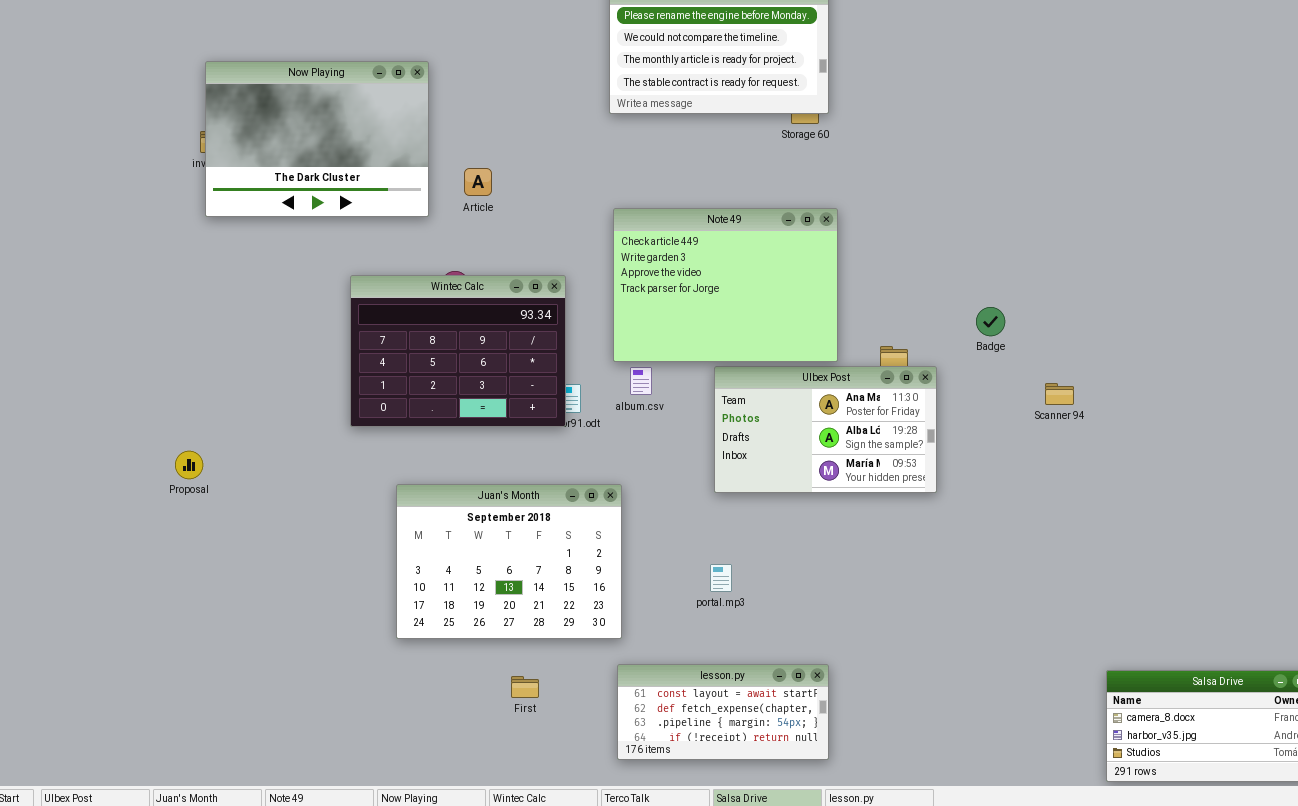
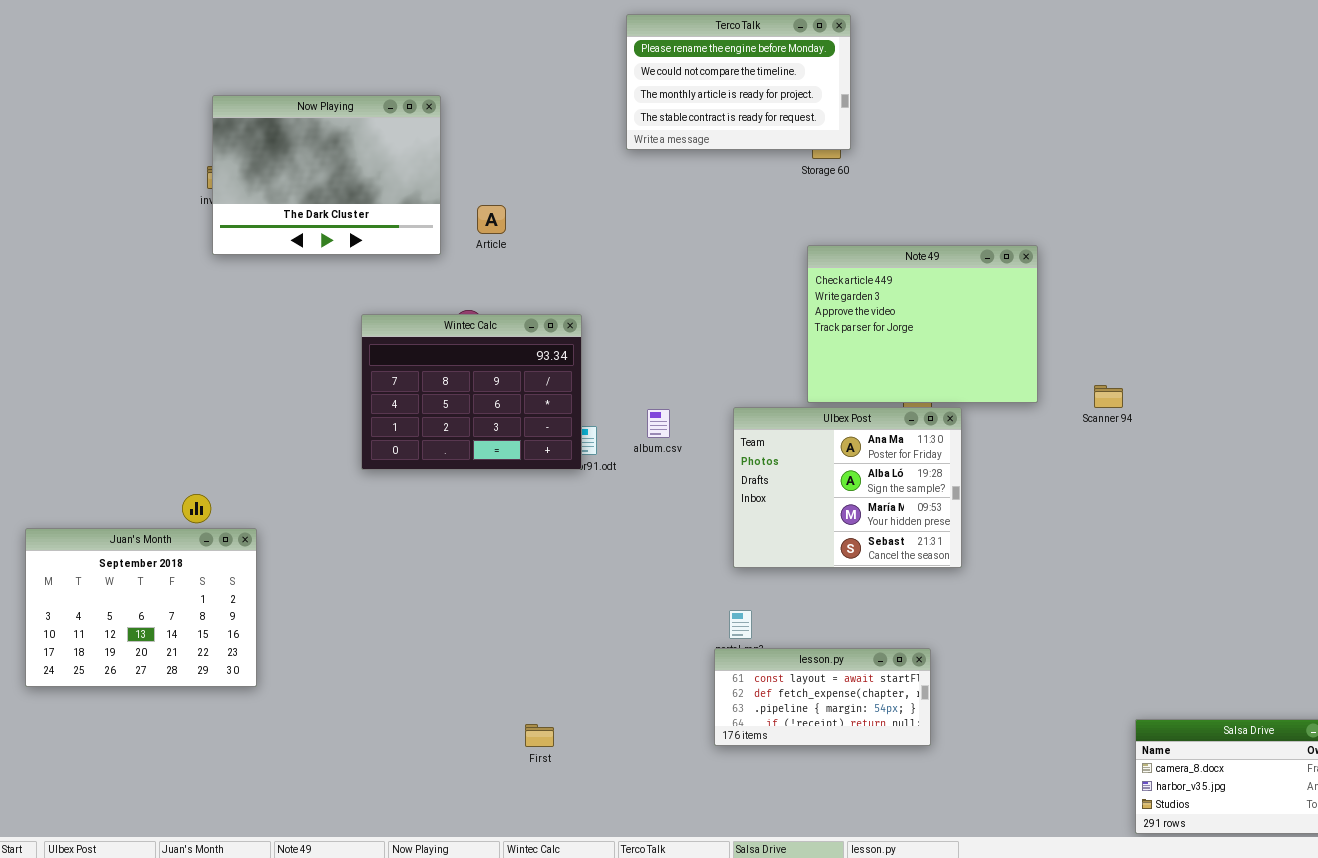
Note 49: [613,208,838,362] -> [807,245,1038,403], moved
Ulbex Post: [714,366,937,493] -> [733,407,962,568], resized
Scanner 94: [1045,383,1074,405] -> [1094,385,1123,408], moved
Juan's Month: [396,484,622,639] -> [25,528,257,687], moved
lesson.py: [617,664,829,760] -> [714,648,931,746], moved

